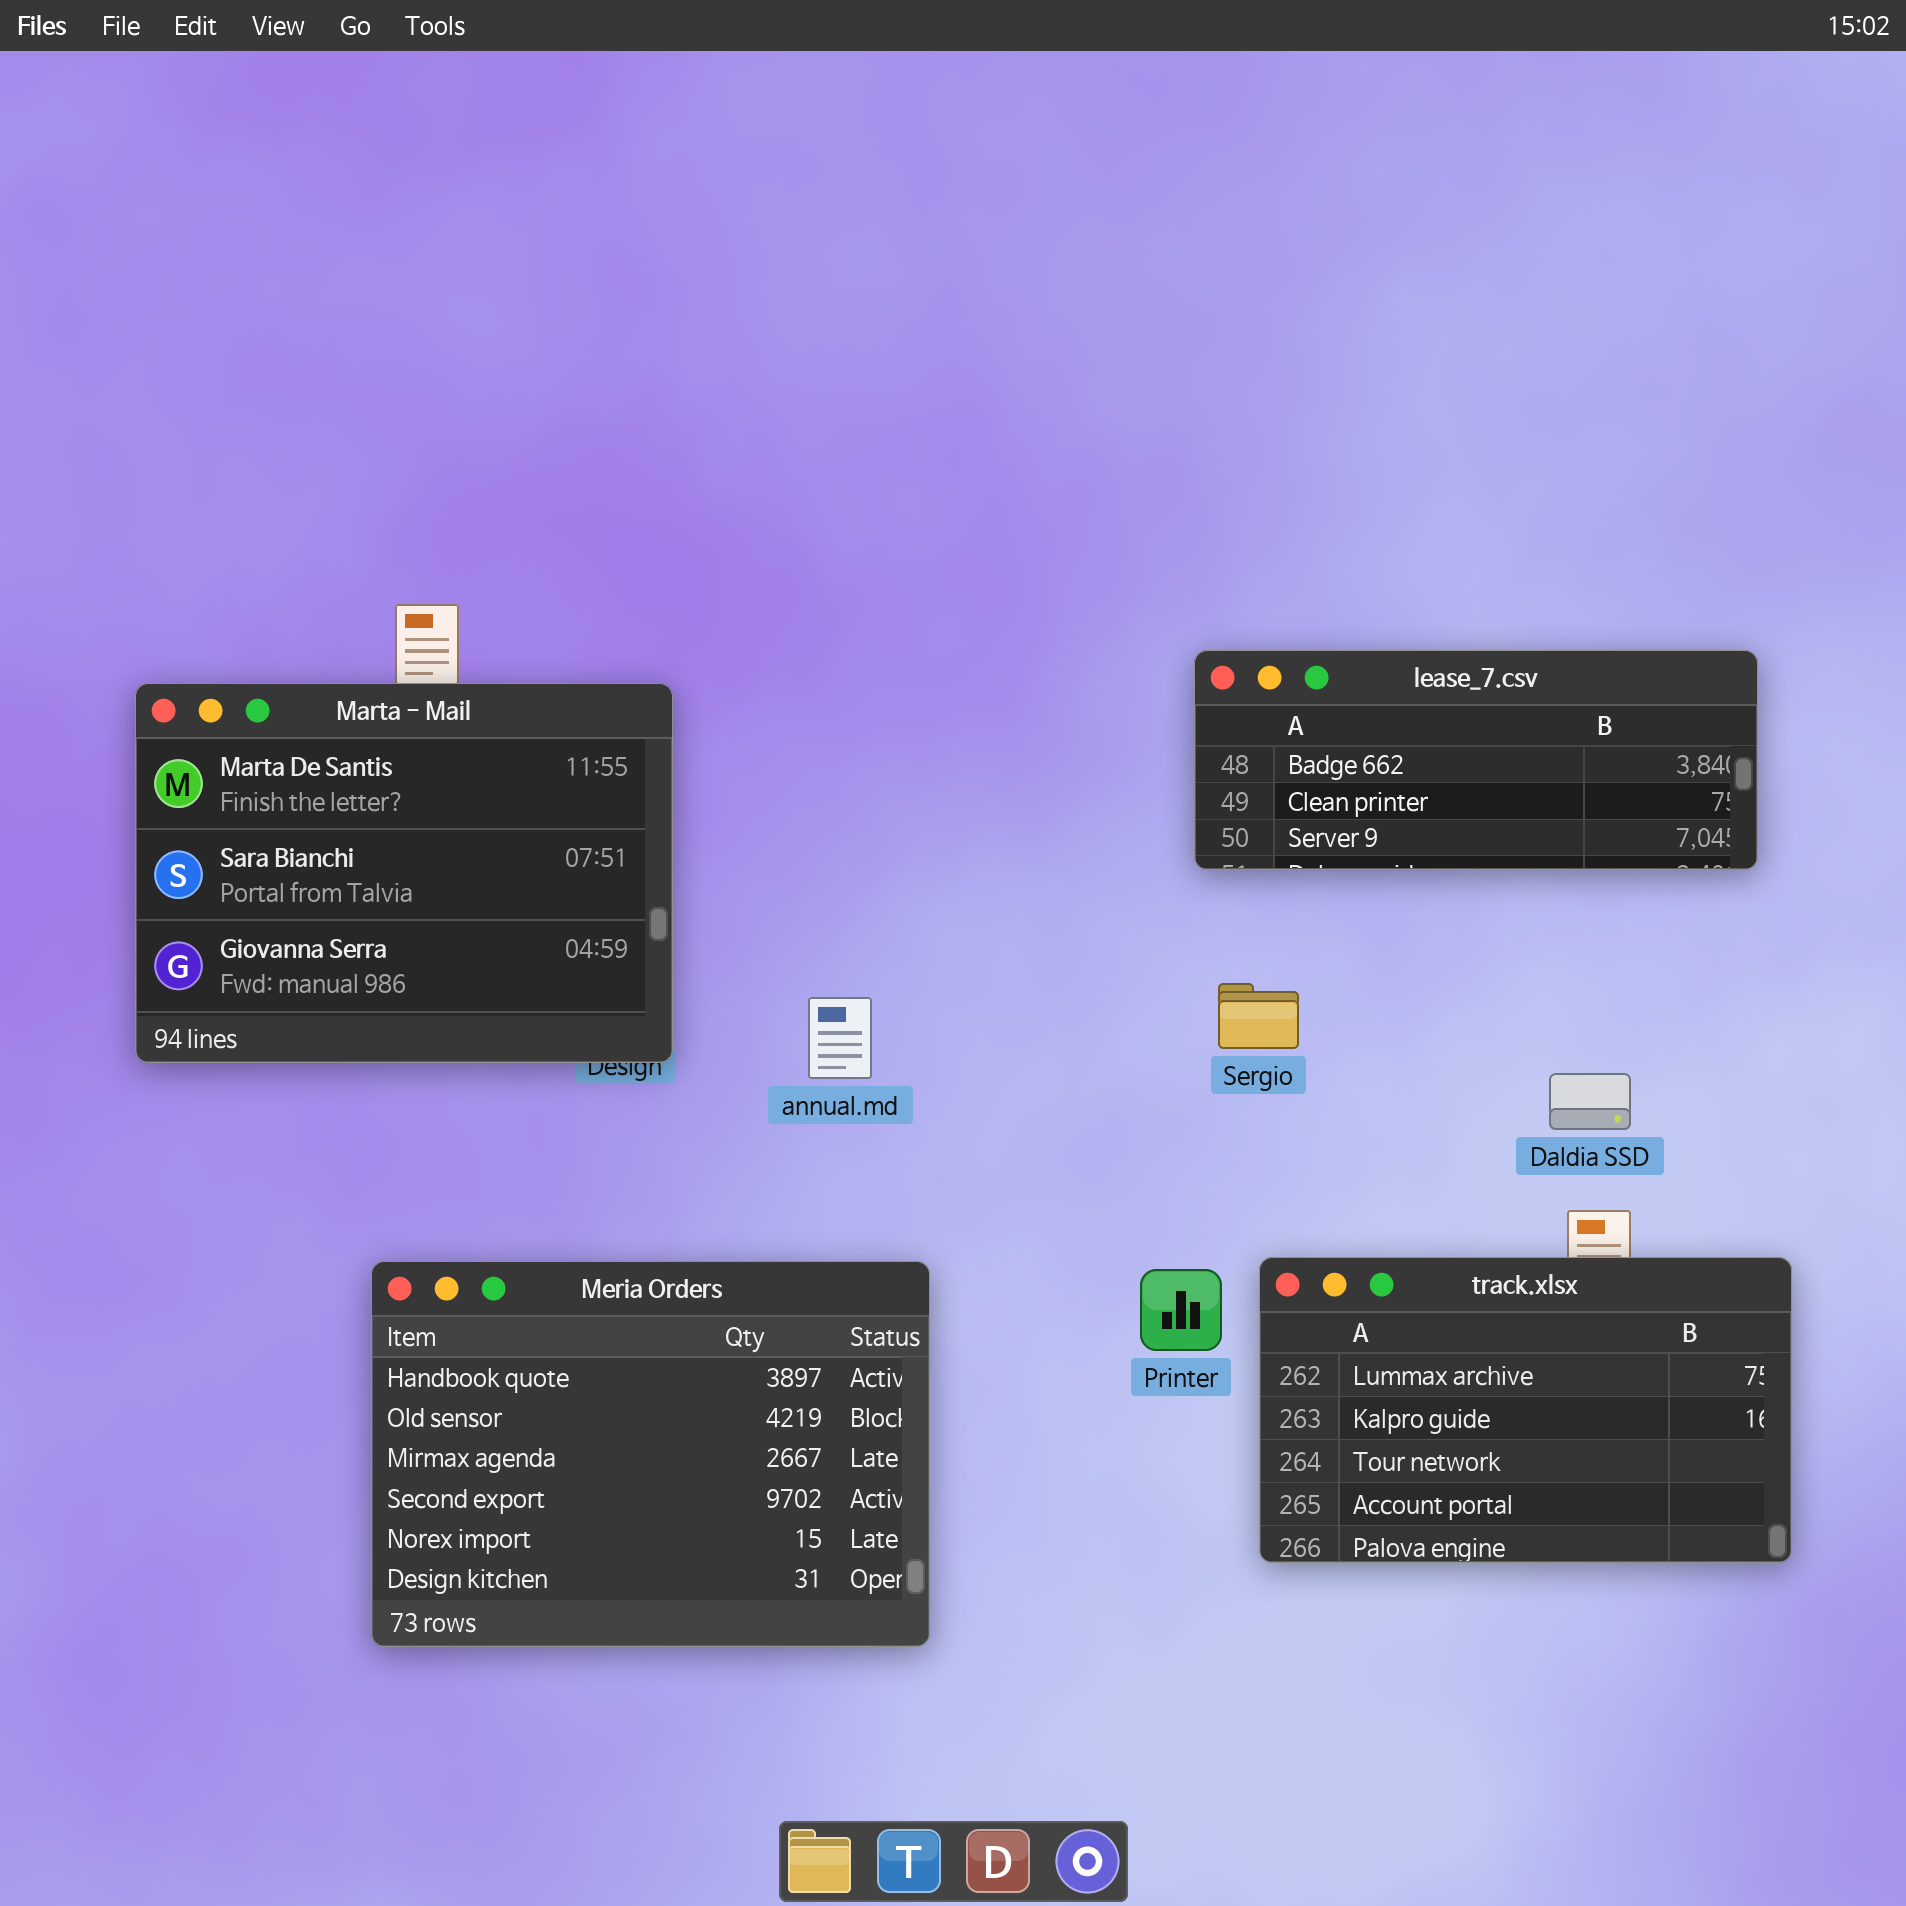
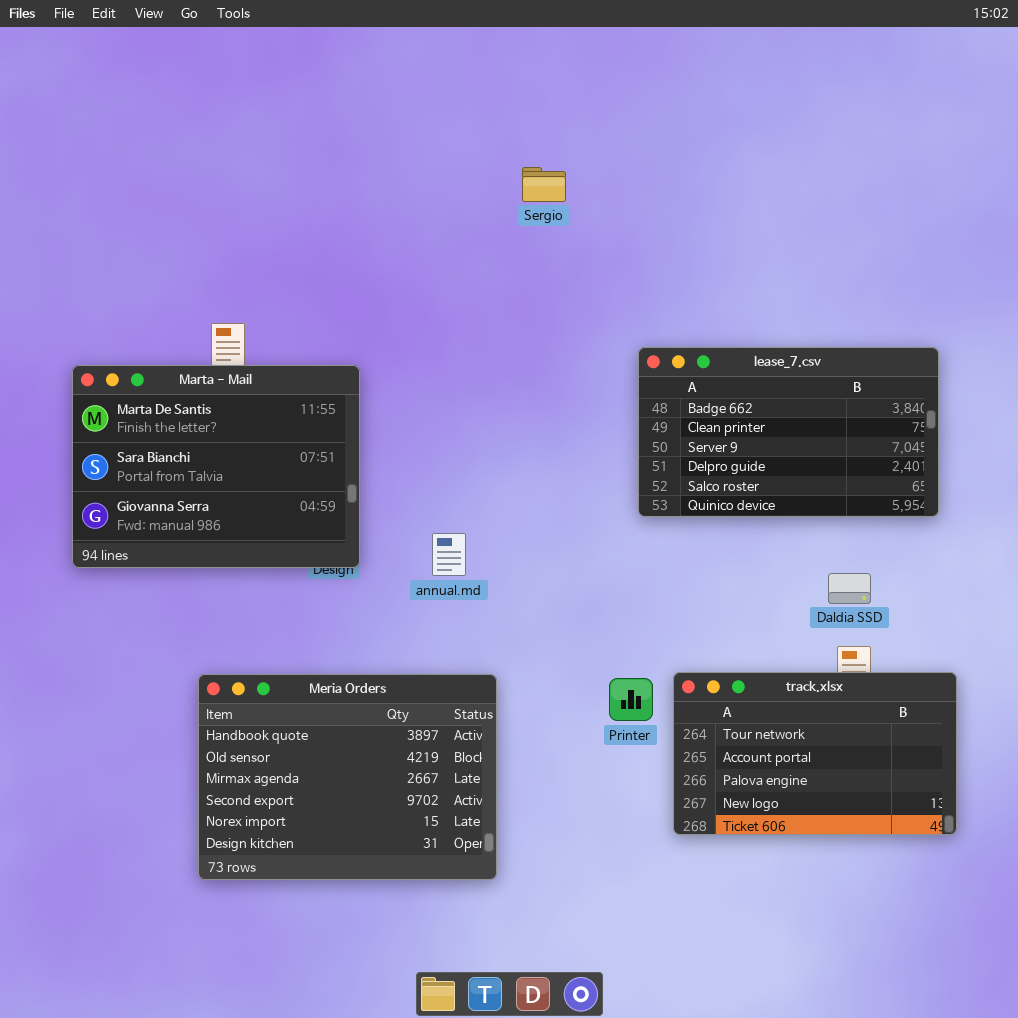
lease_7.csv: [1194,650,1758,870] -> [638,347,939,517], resized
Sergio: [1218,983,1299,1049] -> [522,167,566,202], moved
track.xlsx: [1259,1257,1792,1563] -> [673,672,957,835], scrolled down 2 rows

